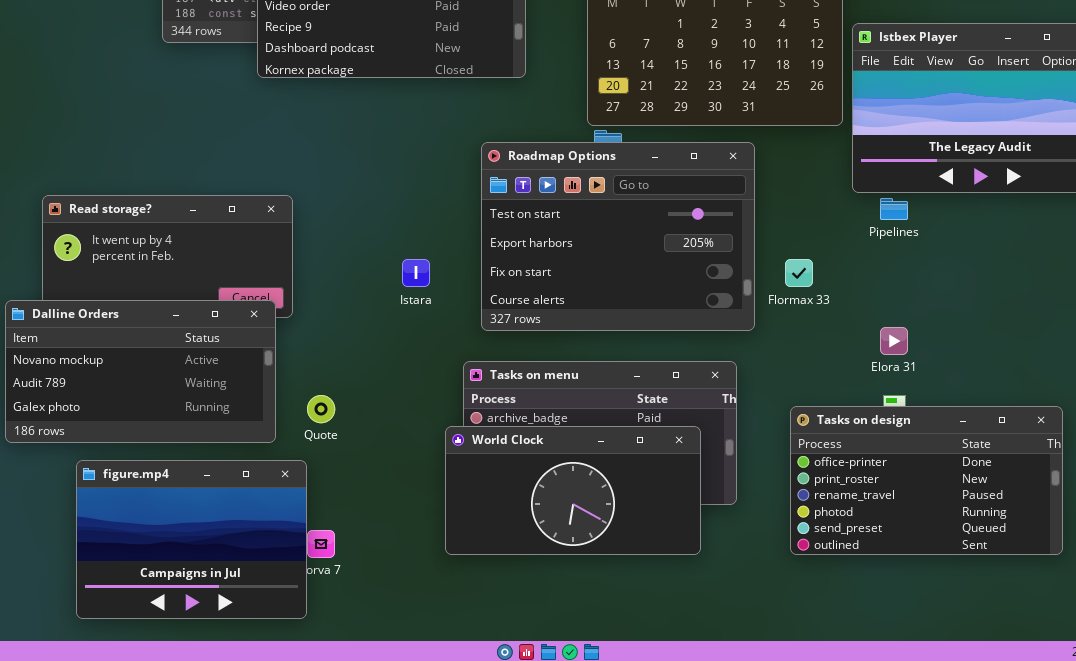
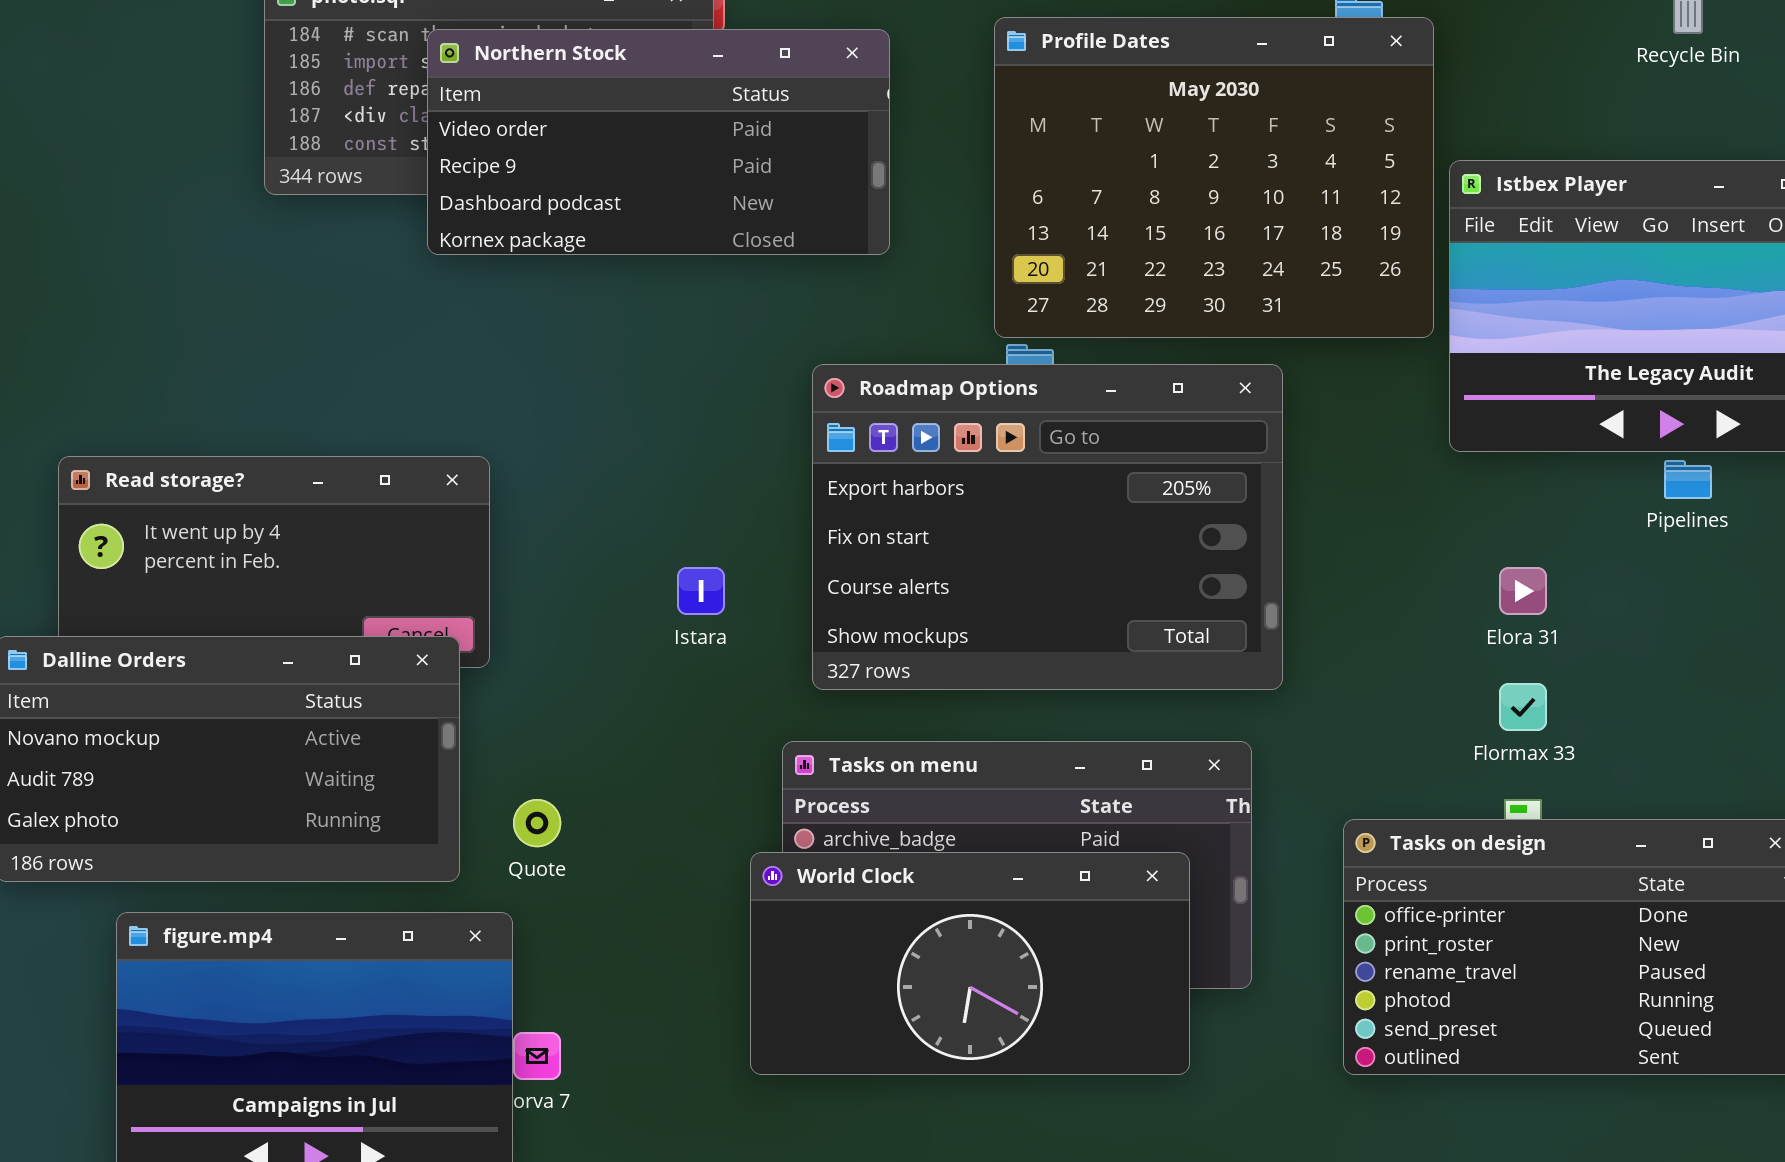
Roadmap Options: [481,142,755,331] -> [812,364,1283,690], scrolled down 1 row
Pipelines: [880,198,908,220] -> [1664,460,1712,499], moved
Flormax 33: [785,259,813,287] -> [1499,683,1547,731], moved
Elora 31: [880,327,908,355] -> [1499,567,1547,615], moved

